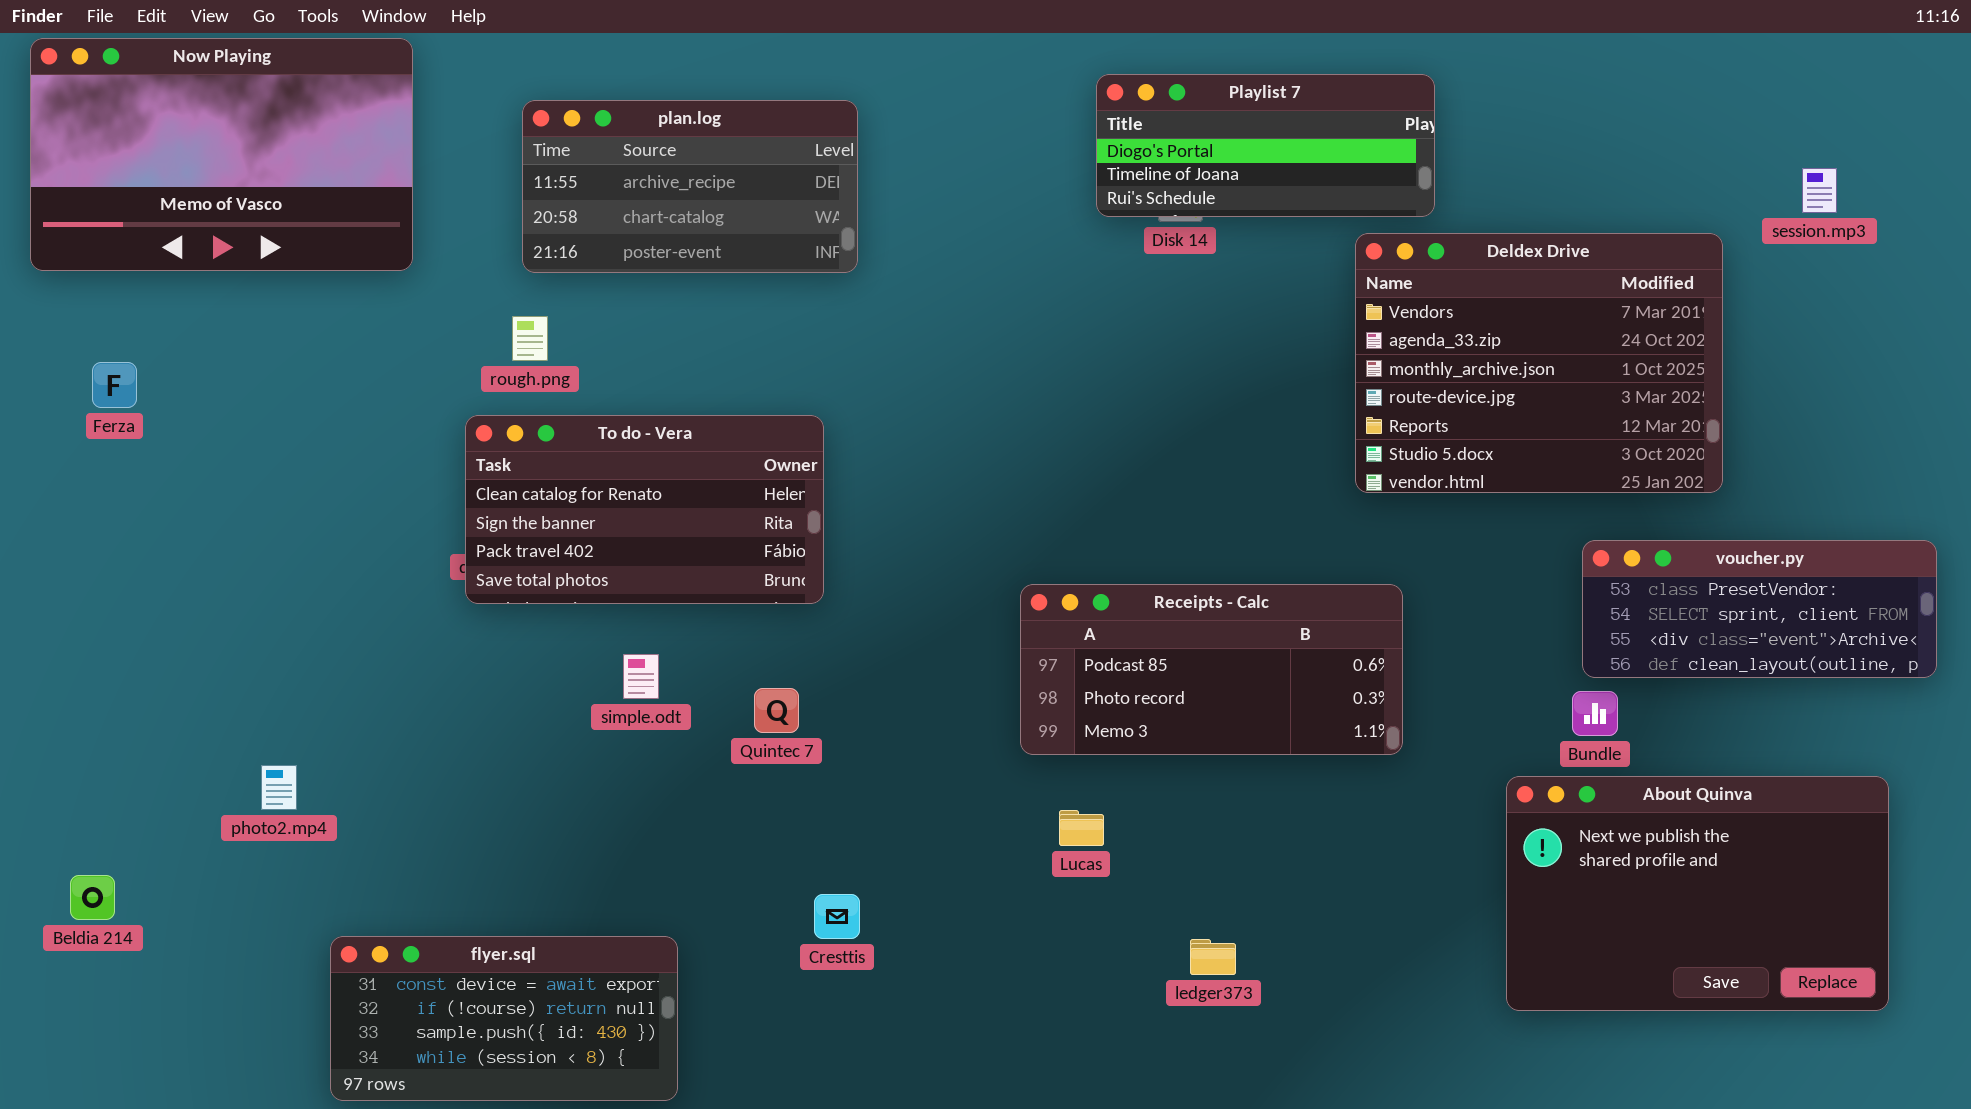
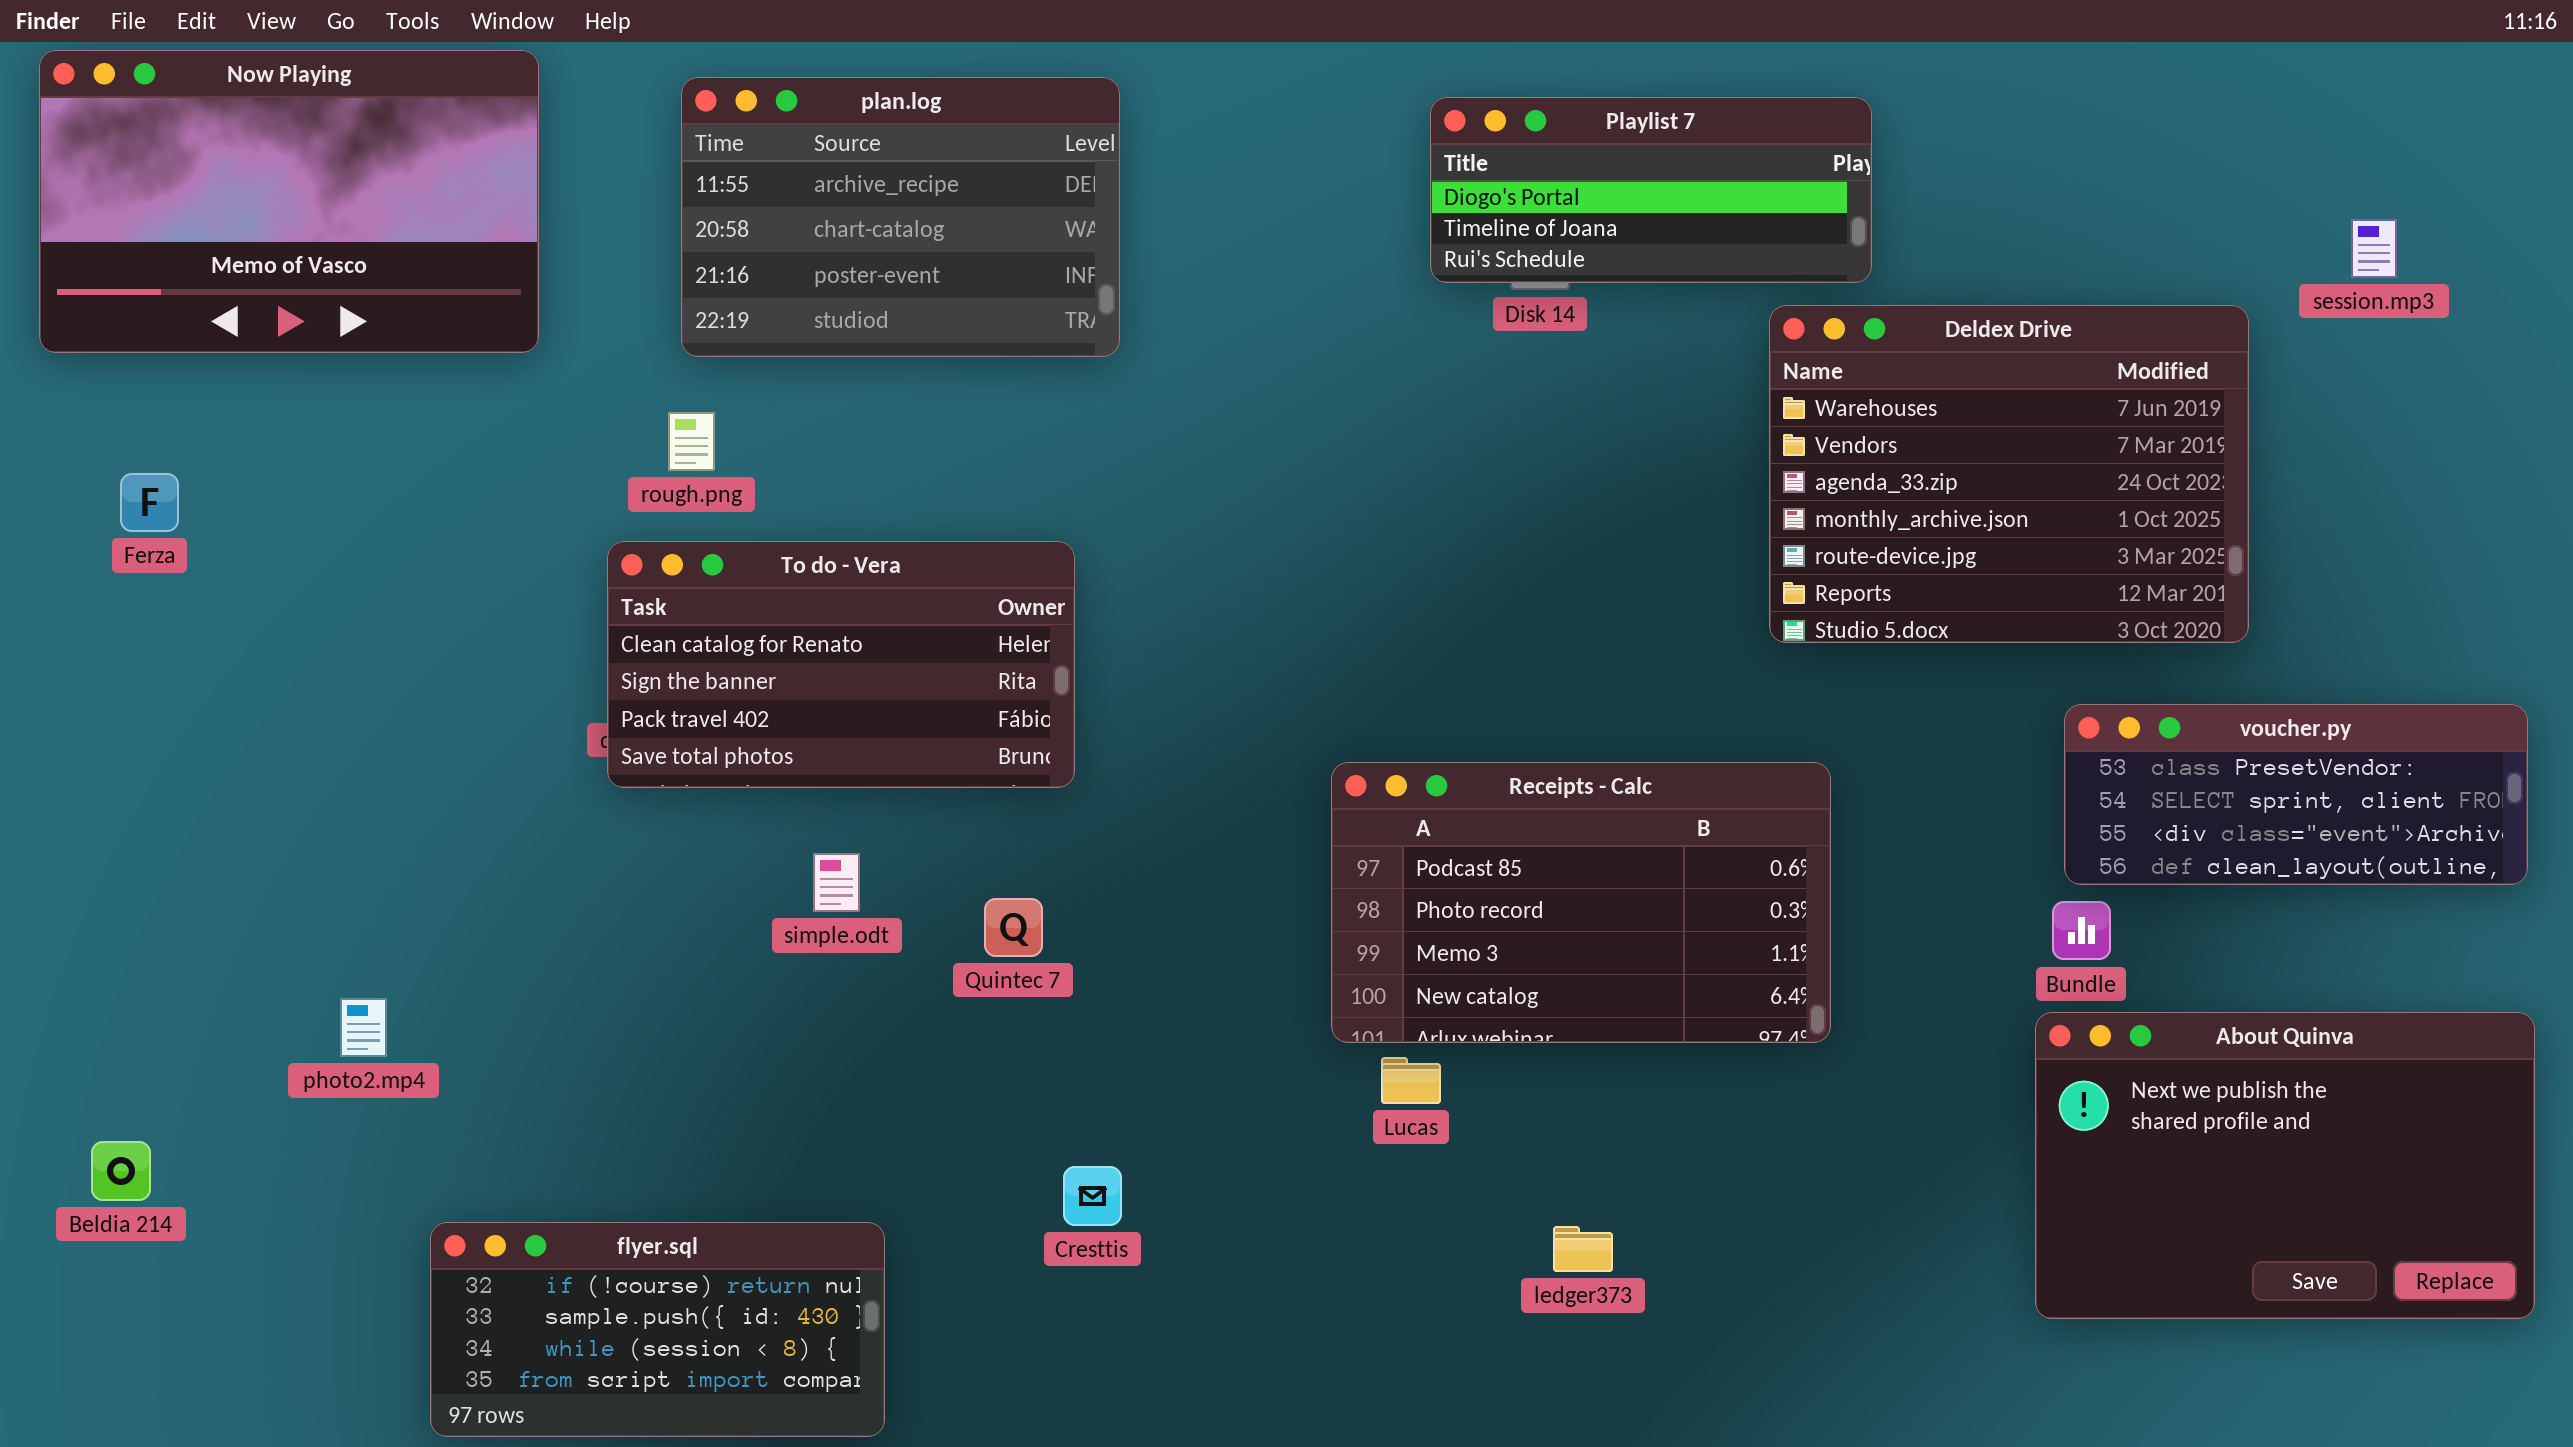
plan.log: [522,100,858,273] -> [681,77,1120,357], resized
Deldex Drive: [1355,233,1723,493] -> [1769,305,2249,643], scrolled up 1 row
Receipts - Calc: [1020,584,1403,755] -> [1331,762,1831,1043], resized
About Quinva: [1506,776,1889,1011] -> [2035,1012,2535,1319], moved
flyer.sql: [330,936,678,1101] -> [430,1222,885,1437], scrolled down 1 row

